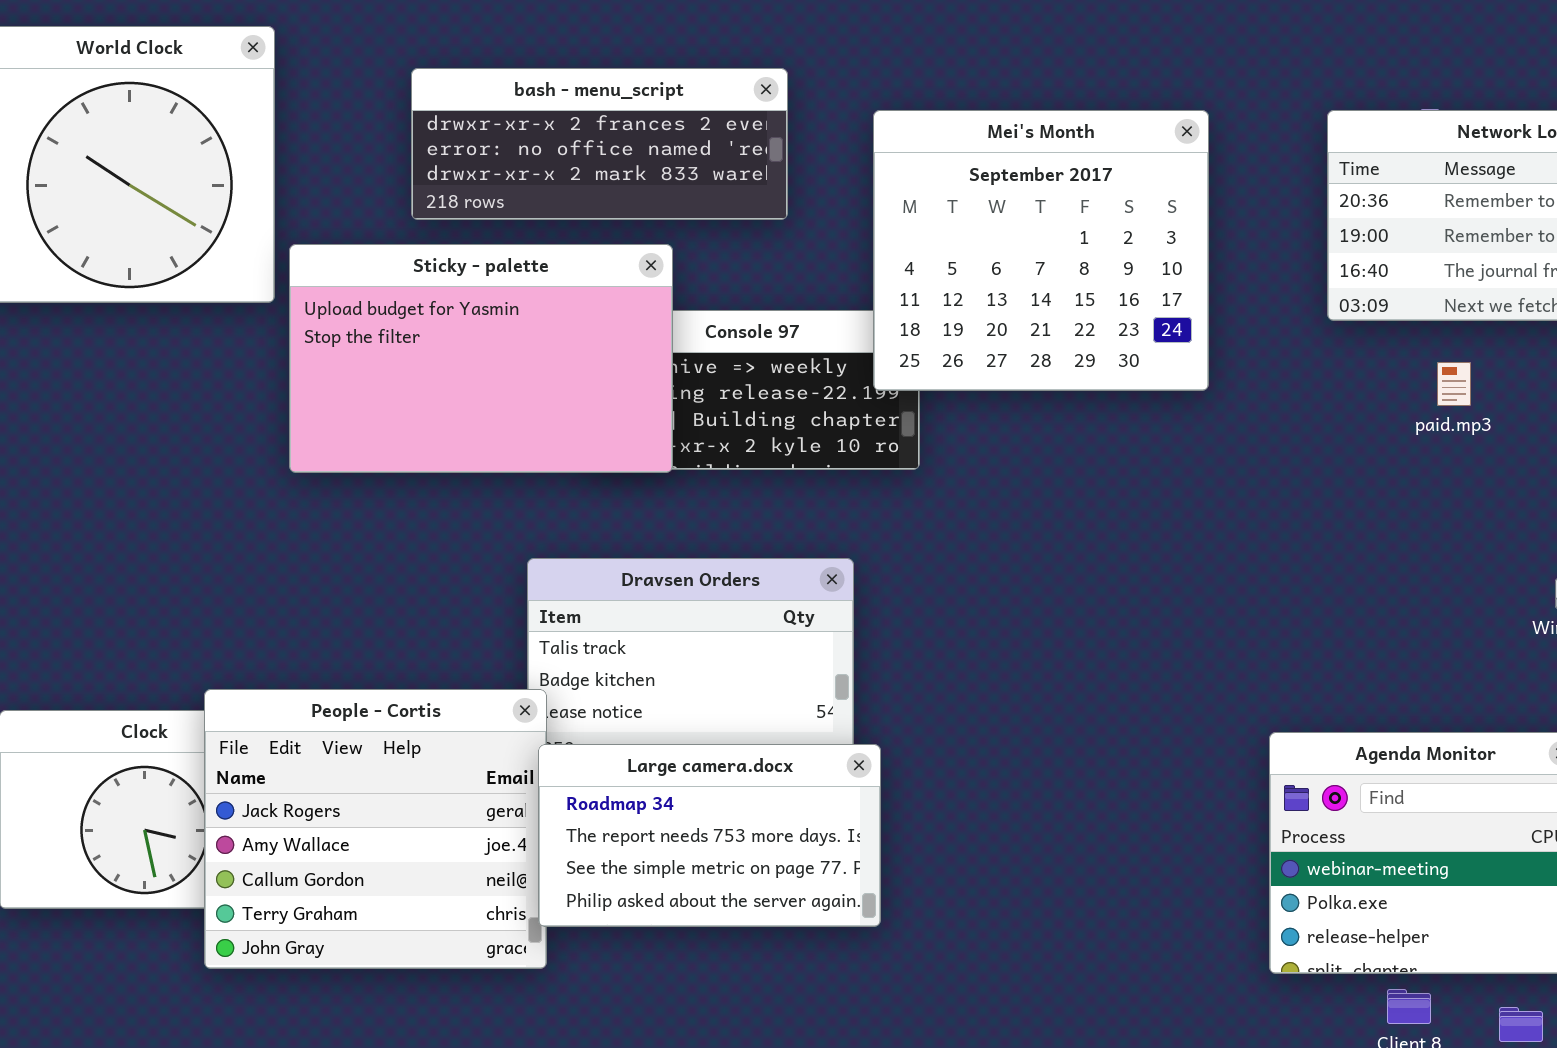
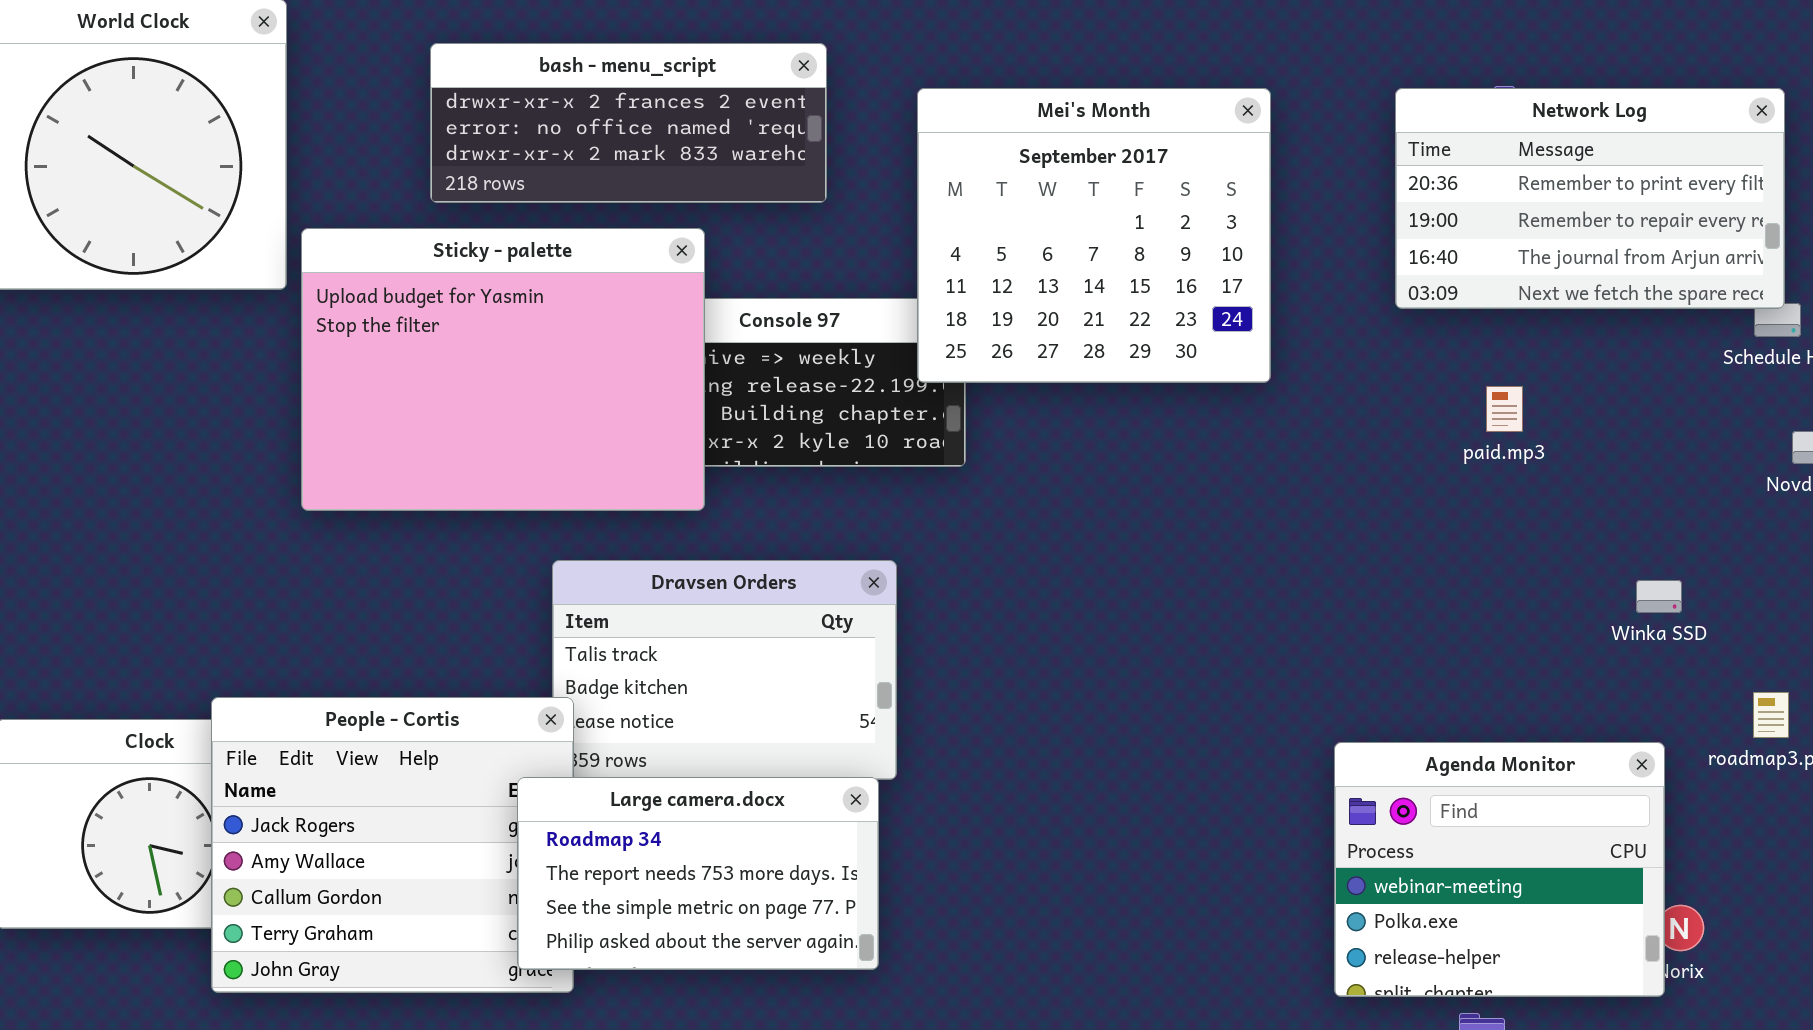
Sticky - palette: [289,244,673,473] -> [301,228,705,511], resized
paid.mp3: [1437,362,1471,406] -> [1486,386,1523,432], moved
Large camera.docx: [538,744,881,927] -> [517,777,879,970], moved

